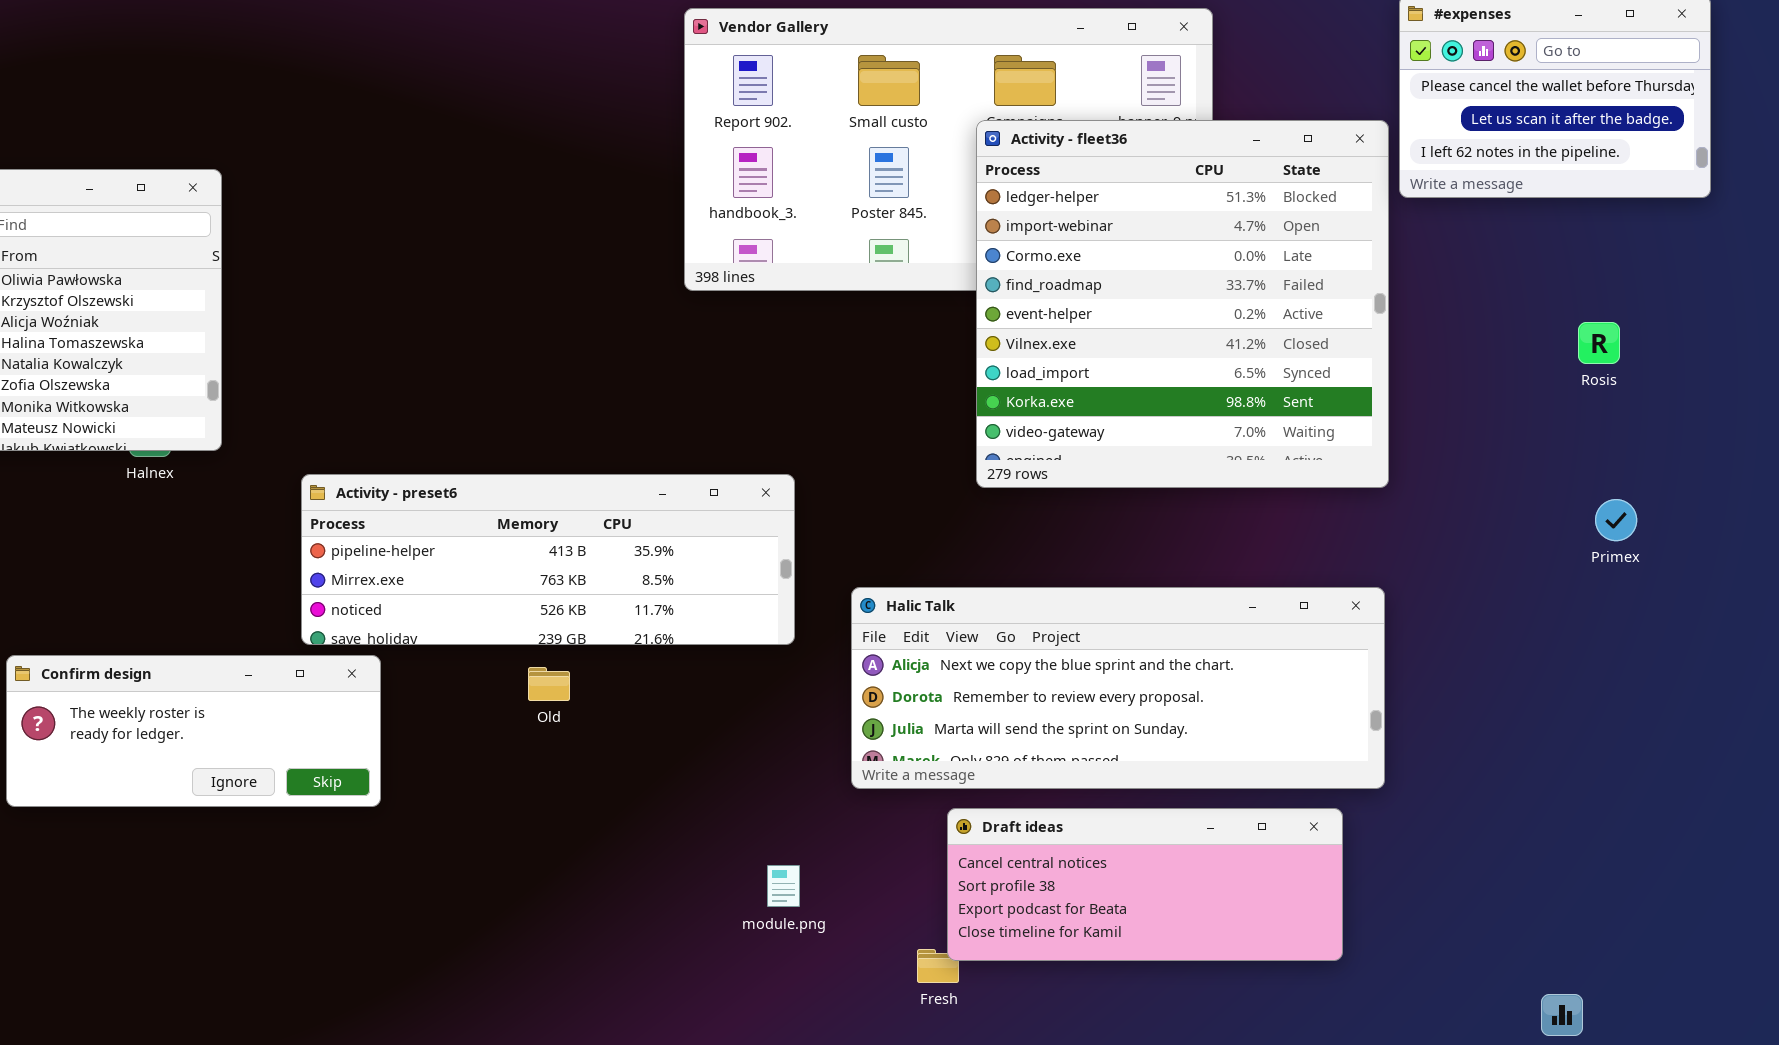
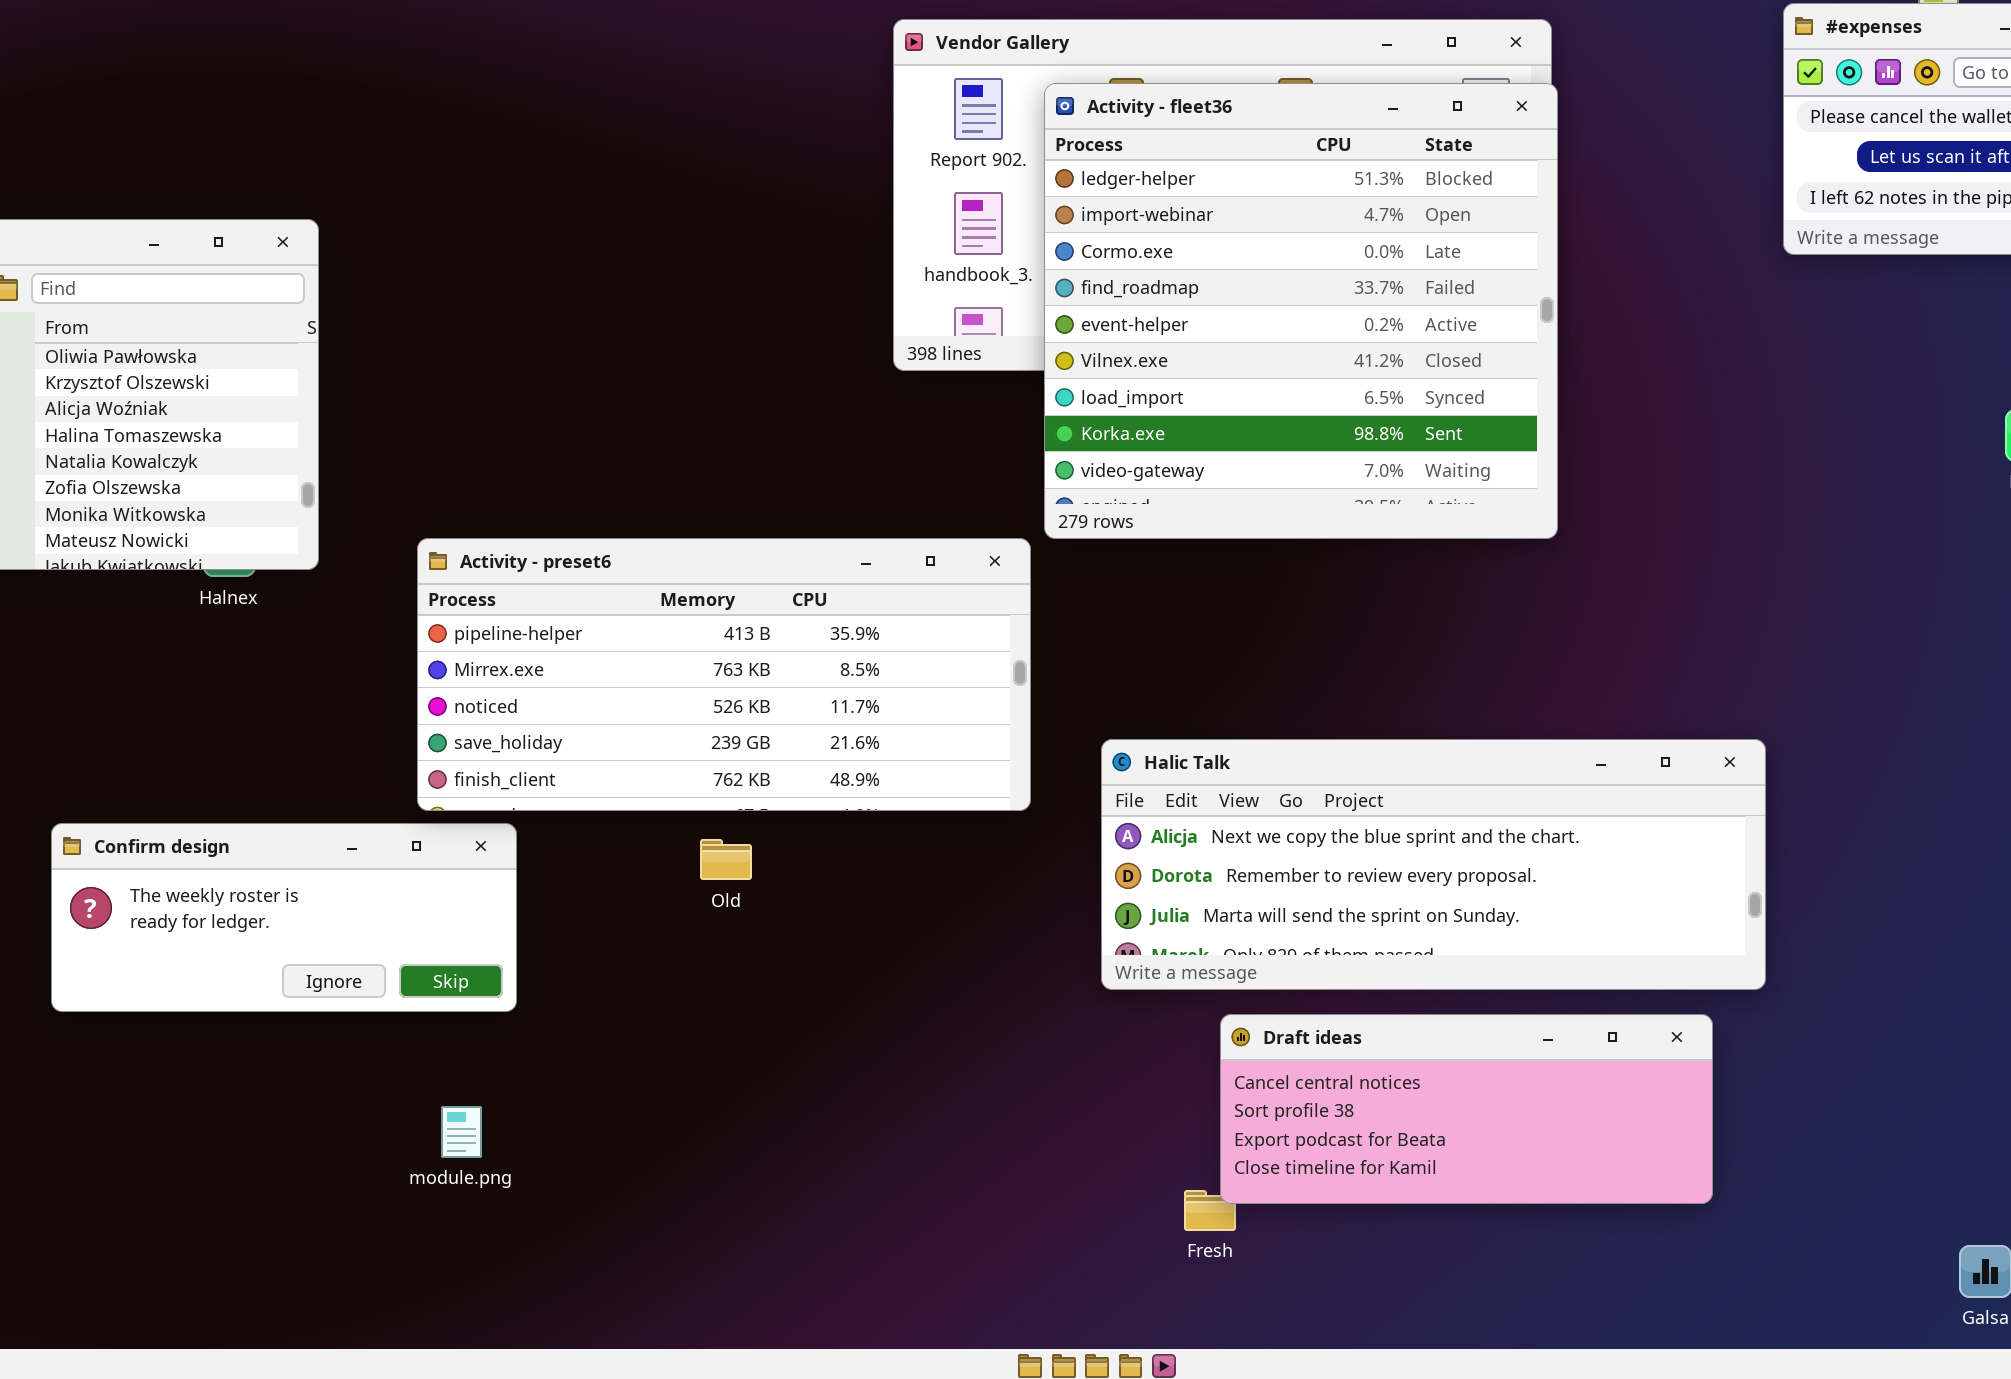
Activity - fleet36: [976,120,1389,488] -> [1044,83,1558,539], moved
Activity - preset6: [301,474,795,645] -> [417,538,1031,811], resized
module.png: [767,865,800,907] -> [441,1106,482,1158], moved

